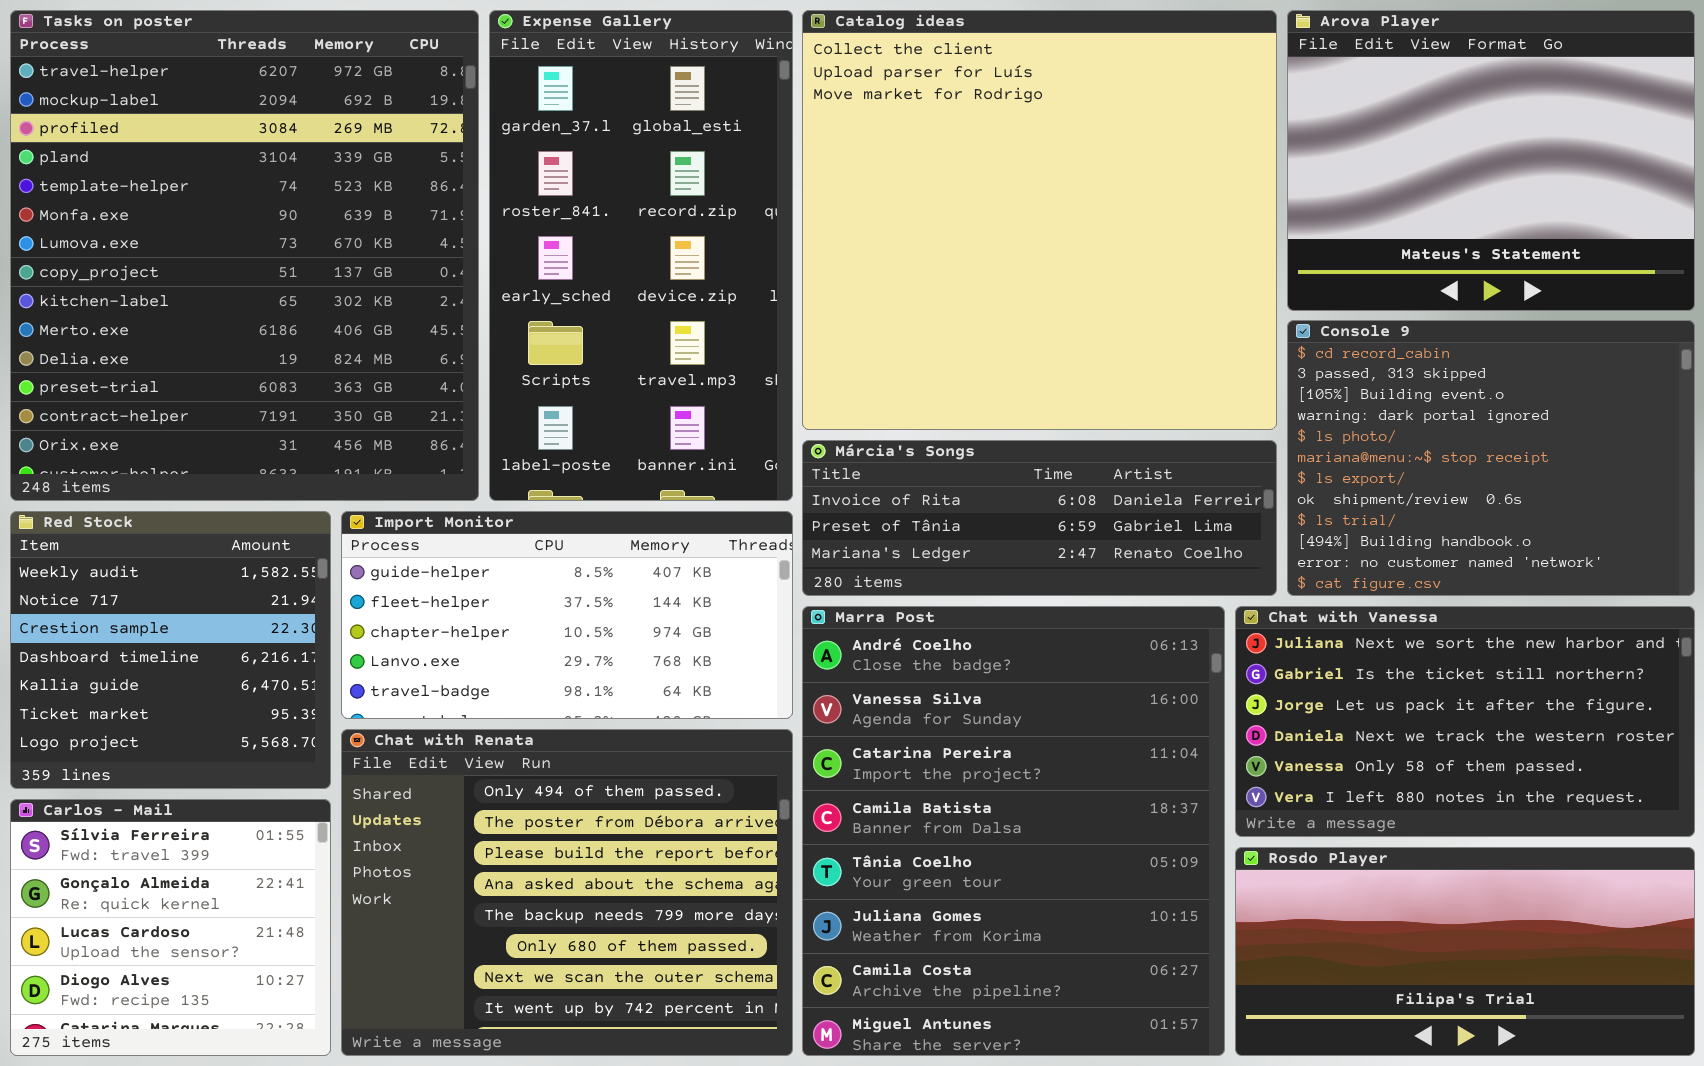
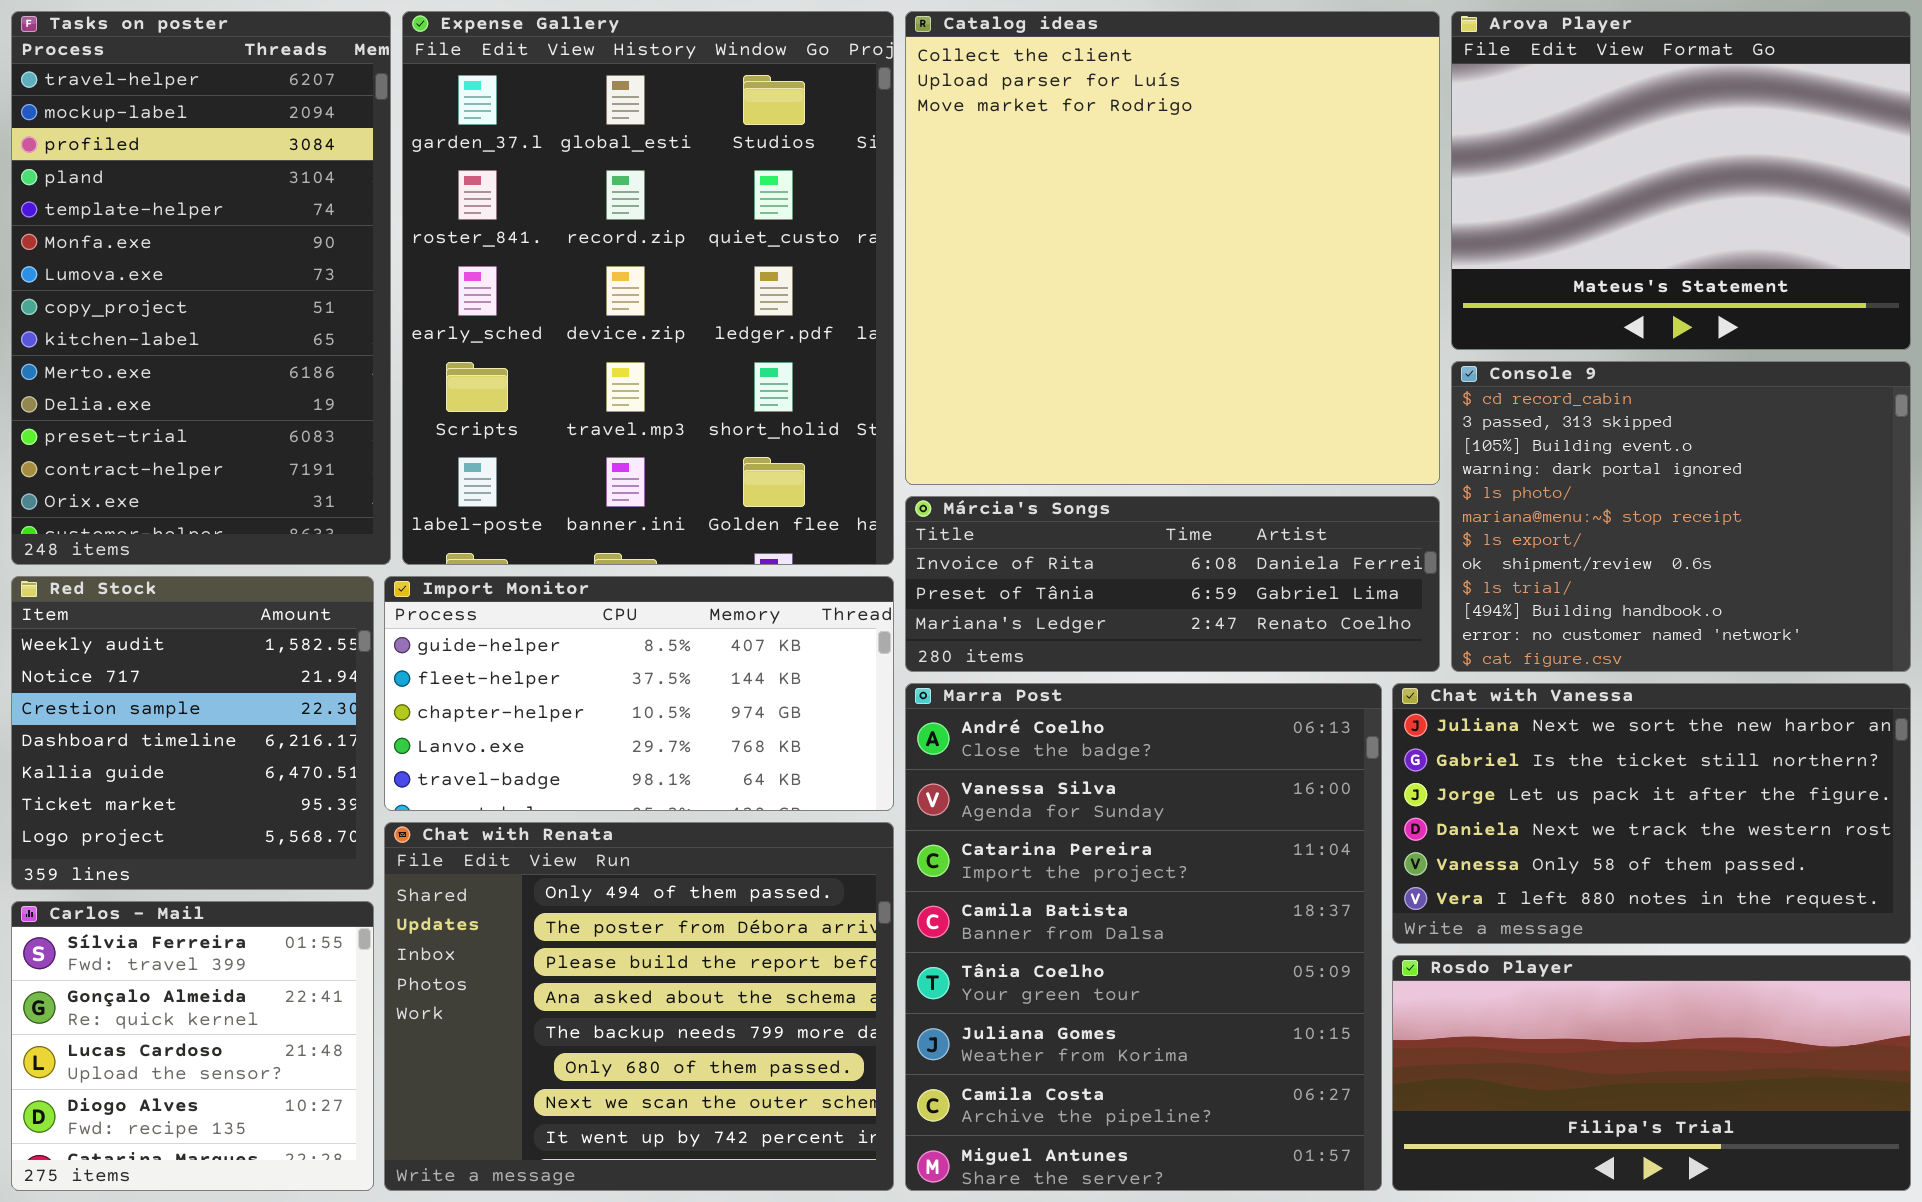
Tasks on poster: [10,10,479,501] -> [11,11,391,565], resized
Expense Gallery: [489,10,793,501] -> [402,11,894,565], resized

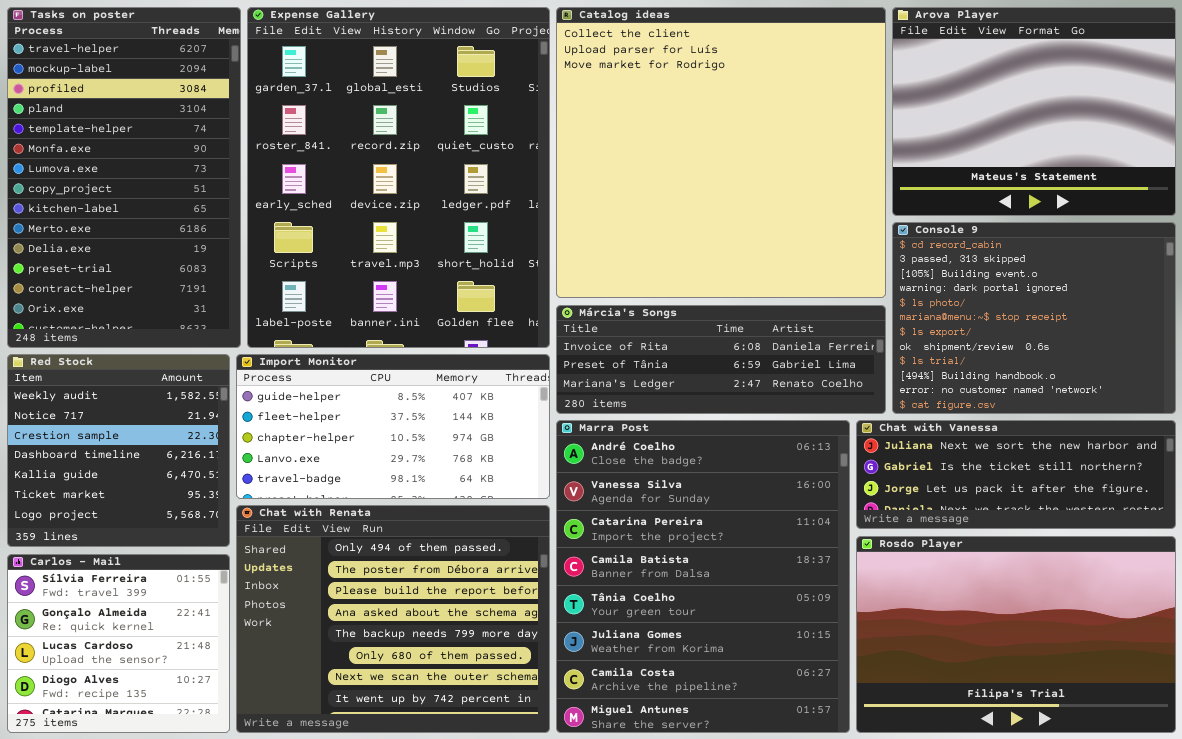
Chat with Vanessa: [1392,683,1911,944] -> [856,420,1176,529], resized
Rosdo Player: [1392,955,1911,1191] -> [856,536,1176,733], resized

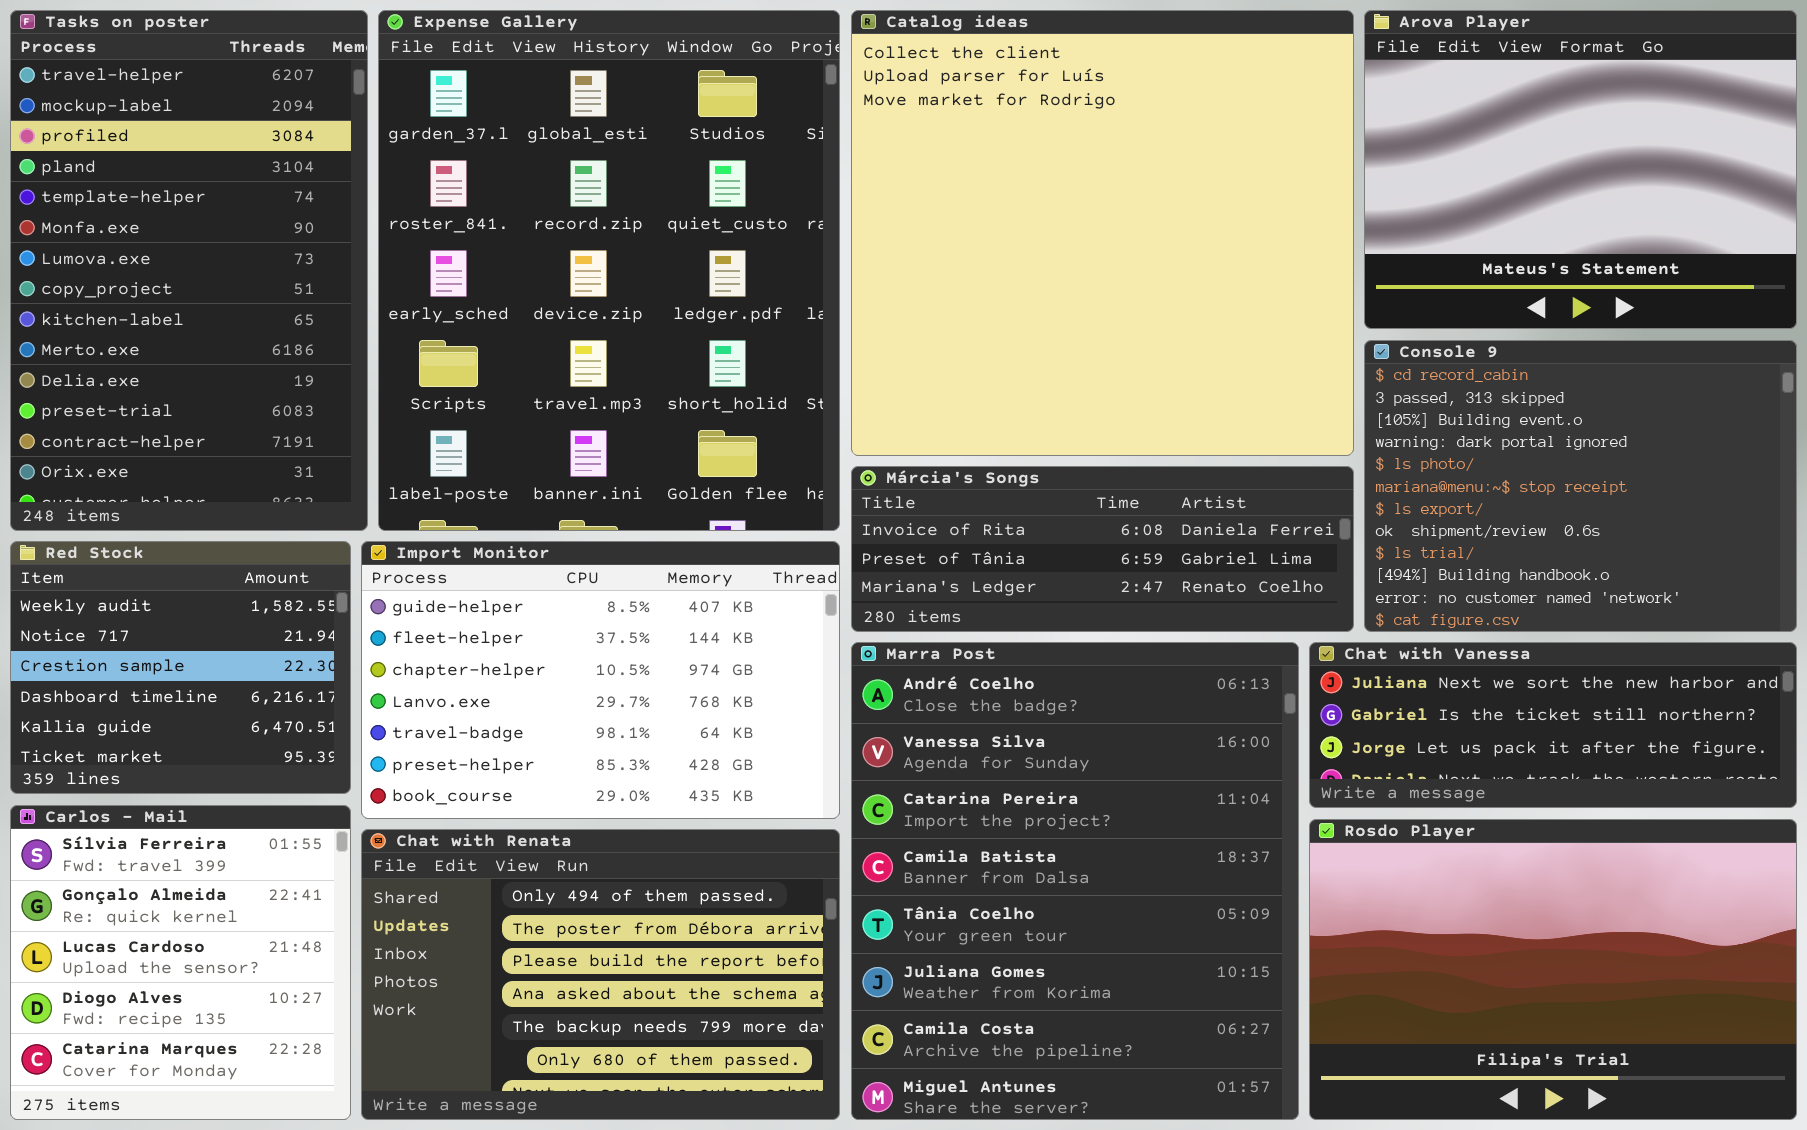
Red Stock: [7,354,230,547] -> [10,541,351,794], resized
Import Monitor: [236,354,550,499] -> [361,541,840,819], resized
Chat with Renata: [236,505,550,733] -> [361,829,840,1120], resized
Carlos - Mail: [7,554,230,733] -> [10,805,351,1120], resized

